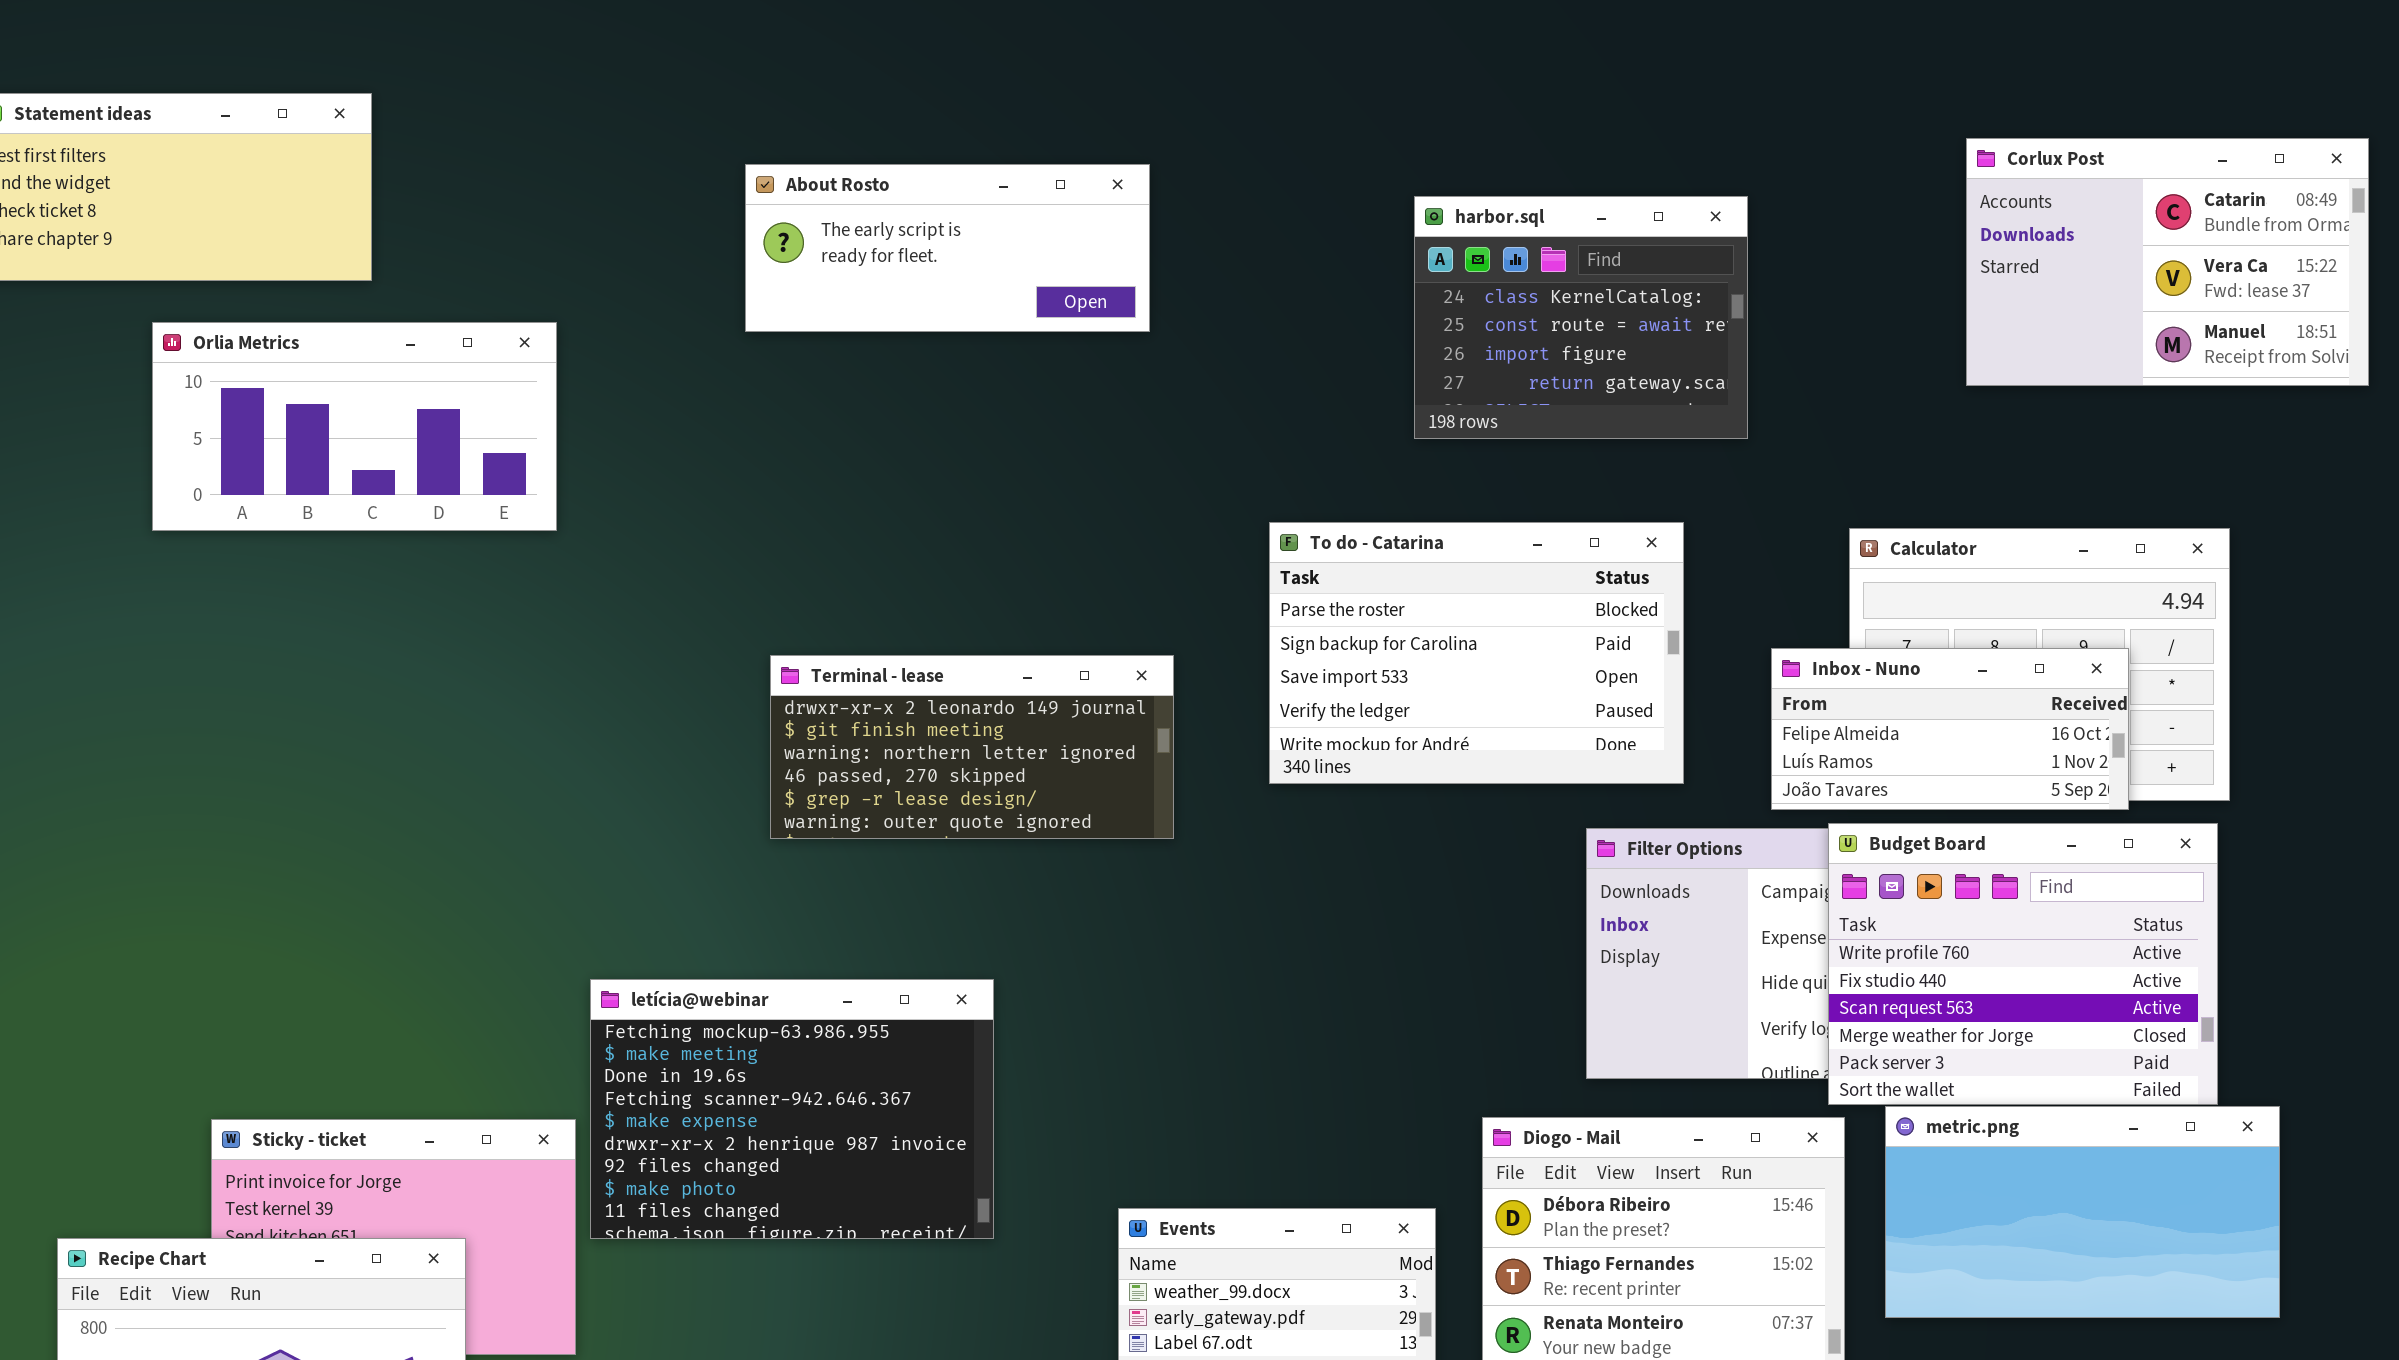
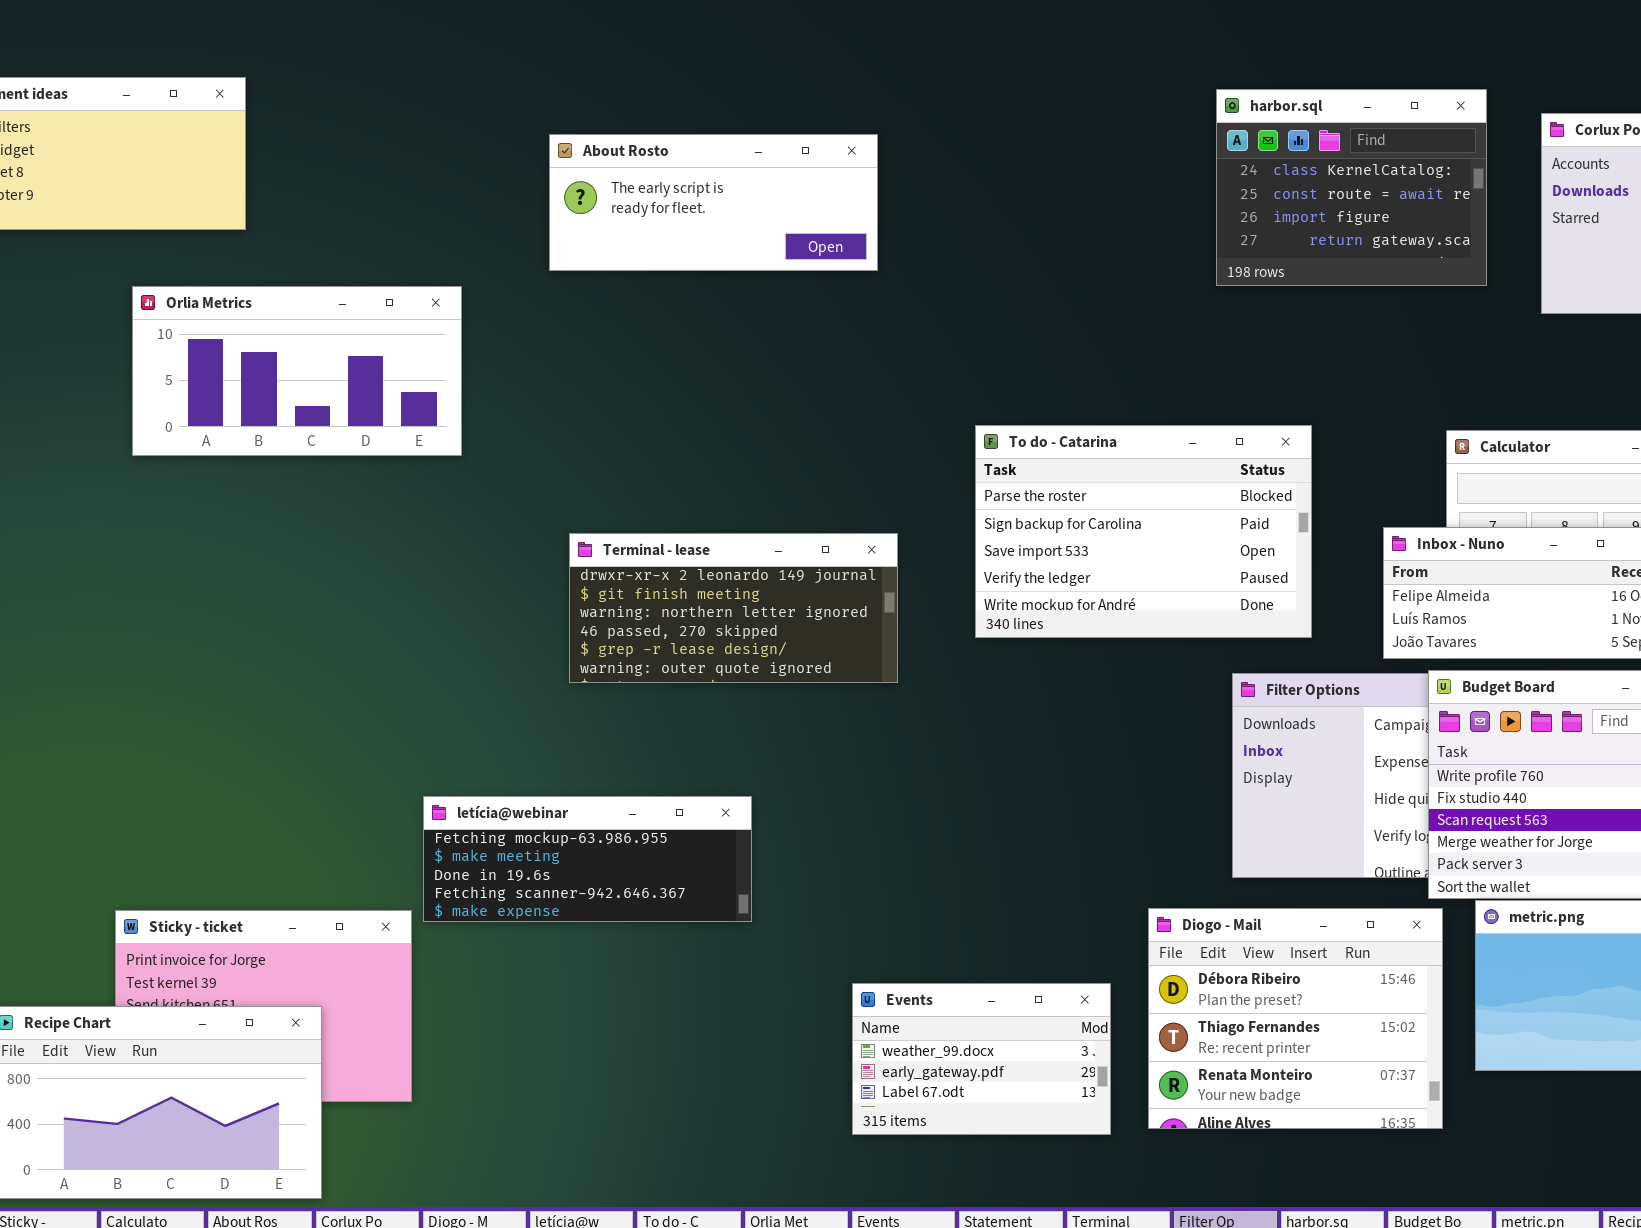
harbor.sql: [1414,196,1748,439] -> [1216,89,1487,286], moved
Orlia Metrics: [152,322,557,531] -> [132,286,462,456], moved
letícia@webinar: [590,979,994,1239] -> [423,796,752,922], resized

